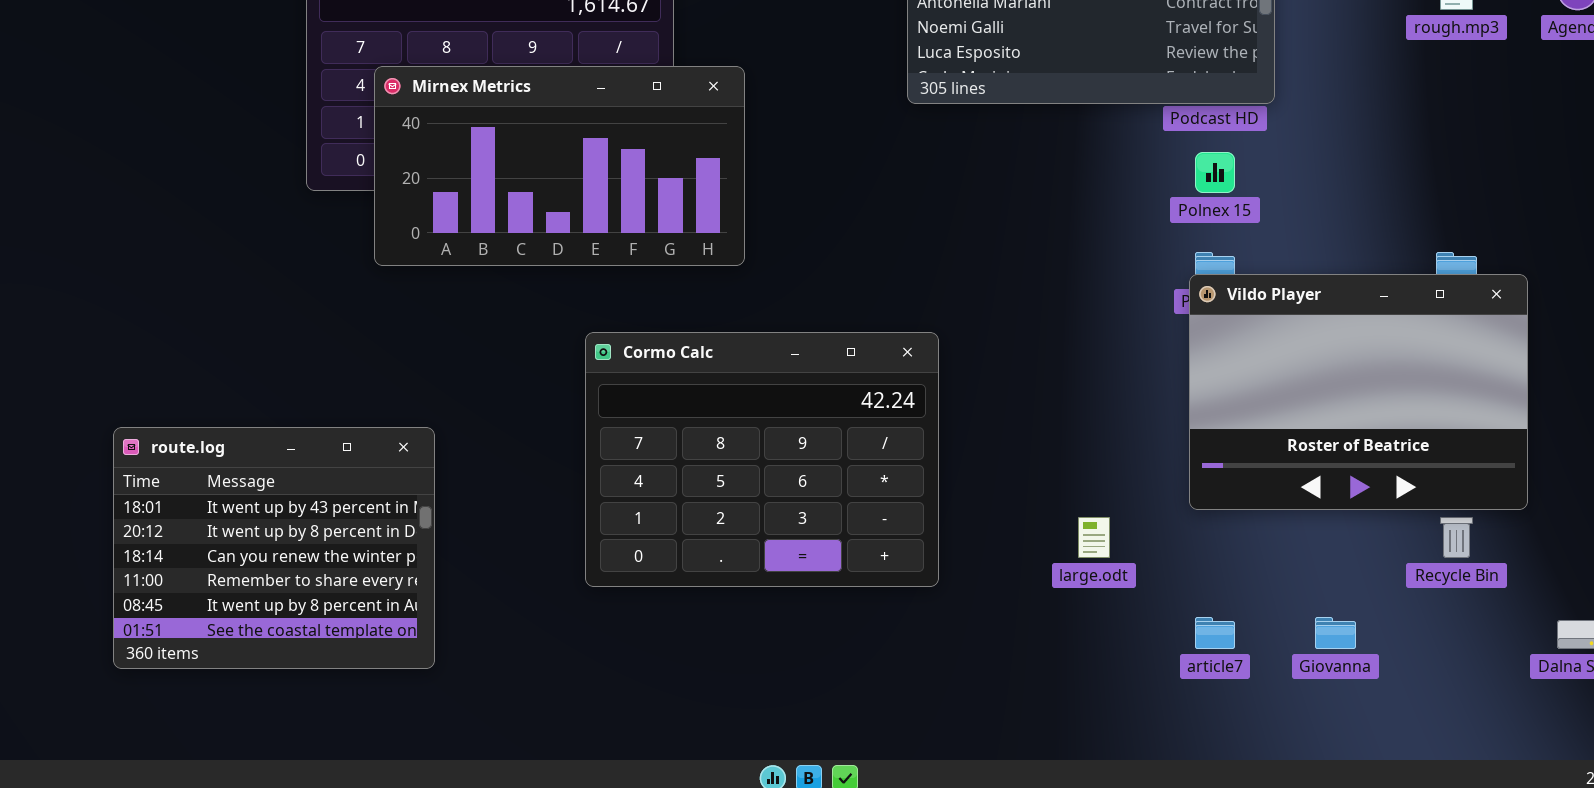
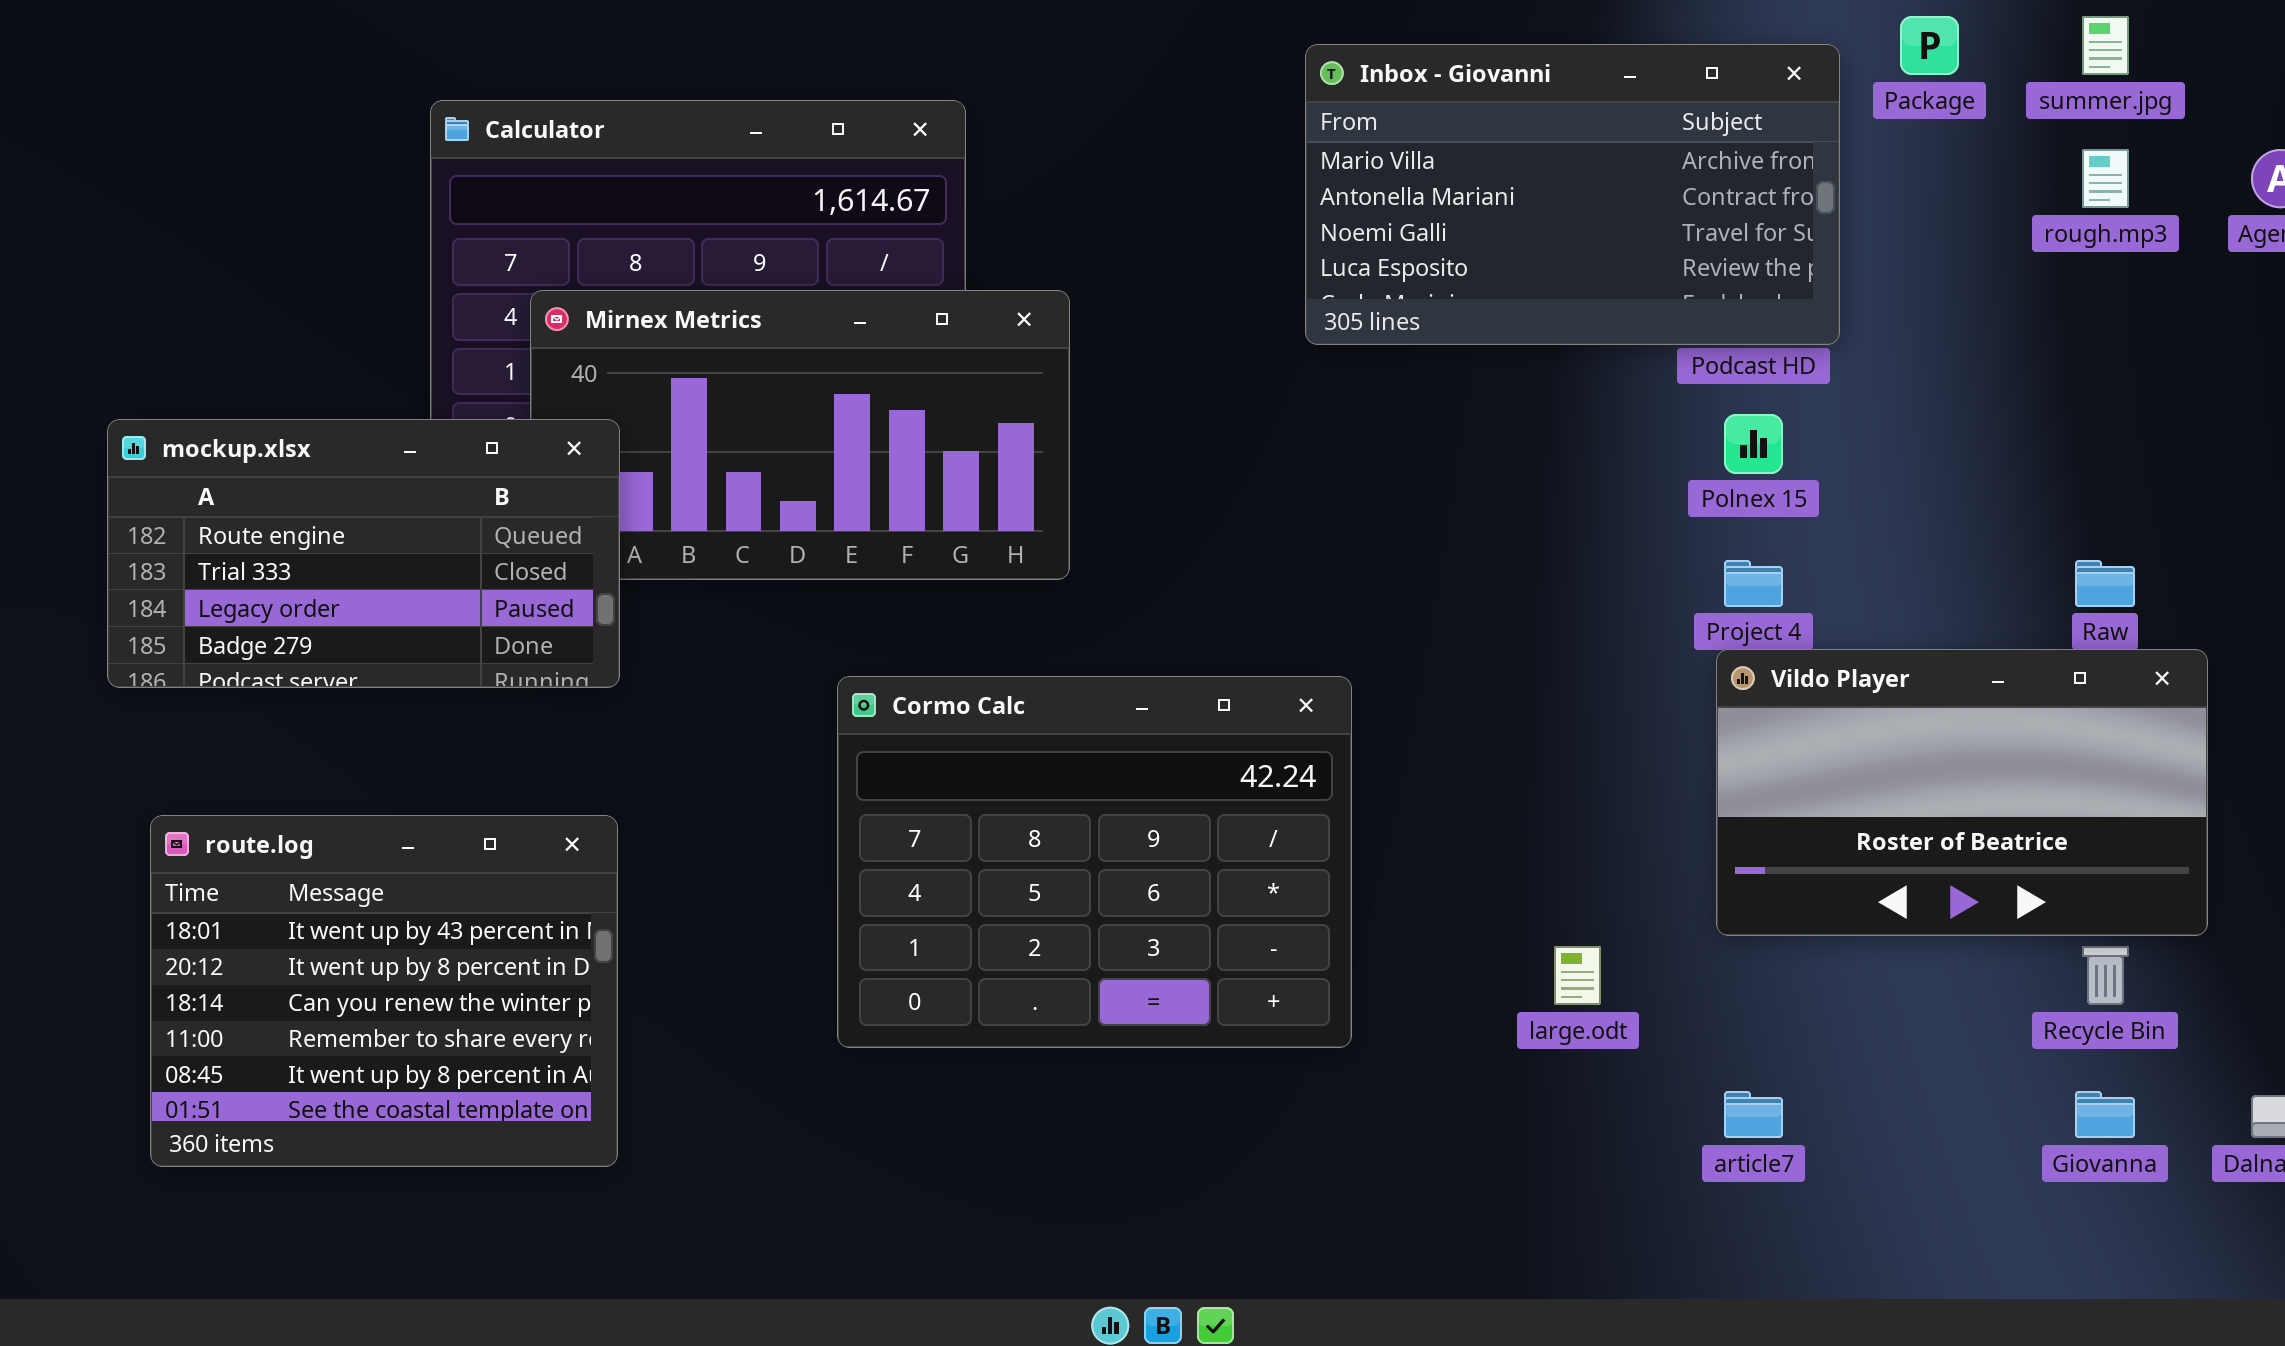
mockup.xlsx: none -> [107,419,620,688], opened
Vildo Player: [1189,274,1528,510] -> [1716,649,2208,936], resized
Giovanna: [1315,617,1356,649] -> [2075,1091,2135,1138], moved

